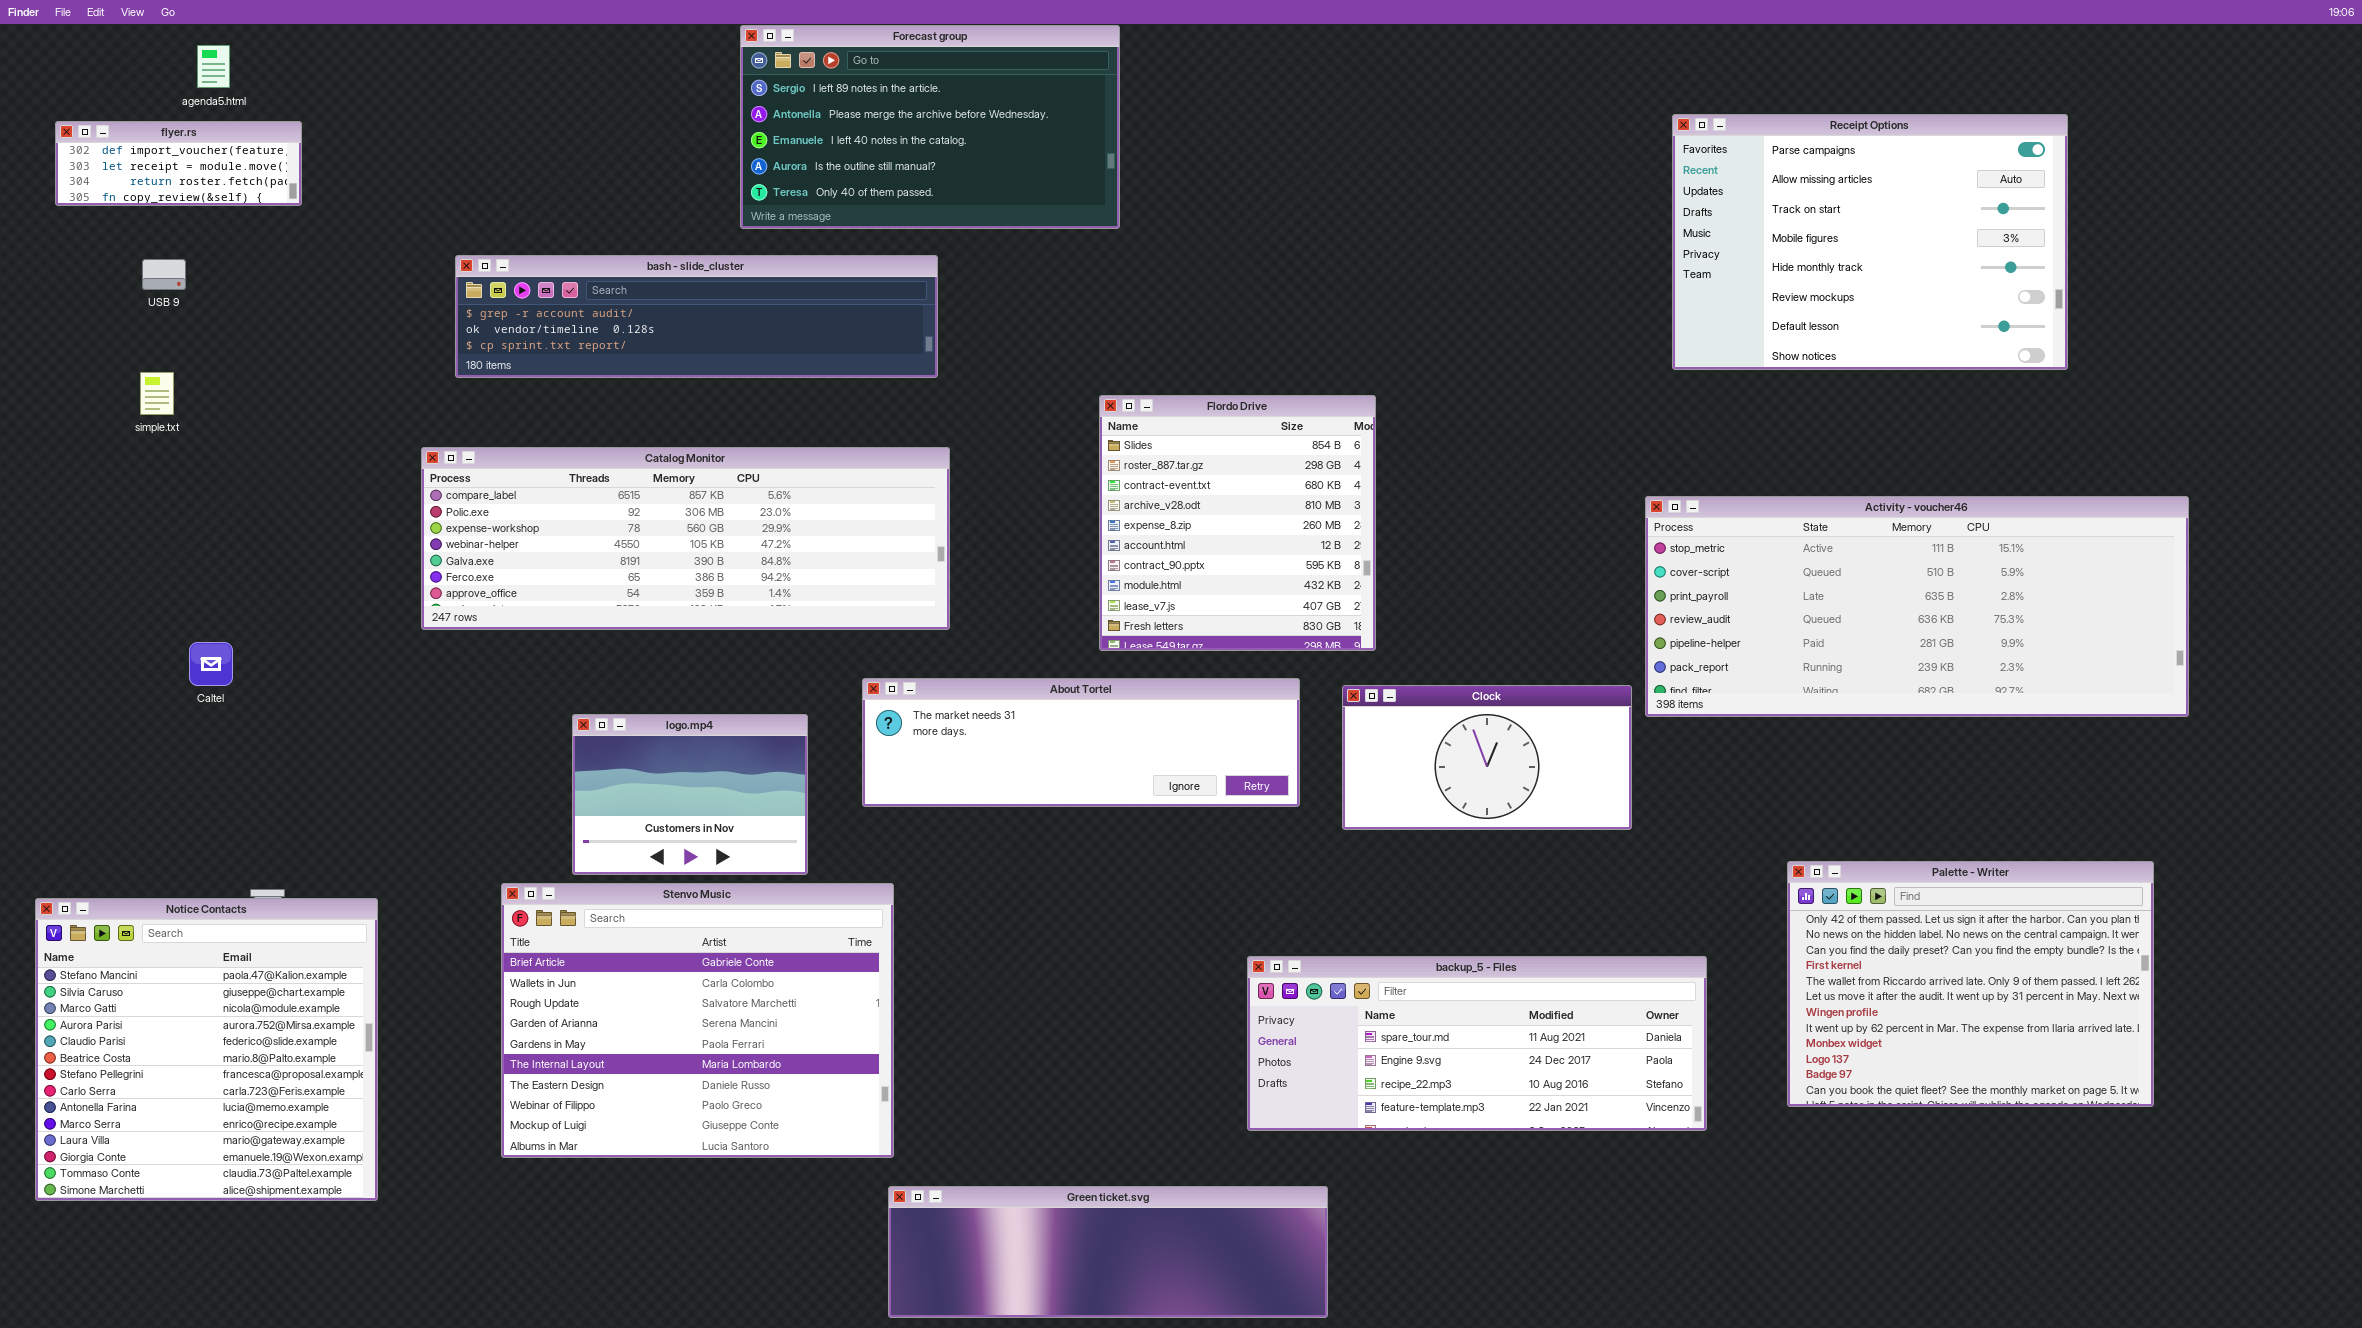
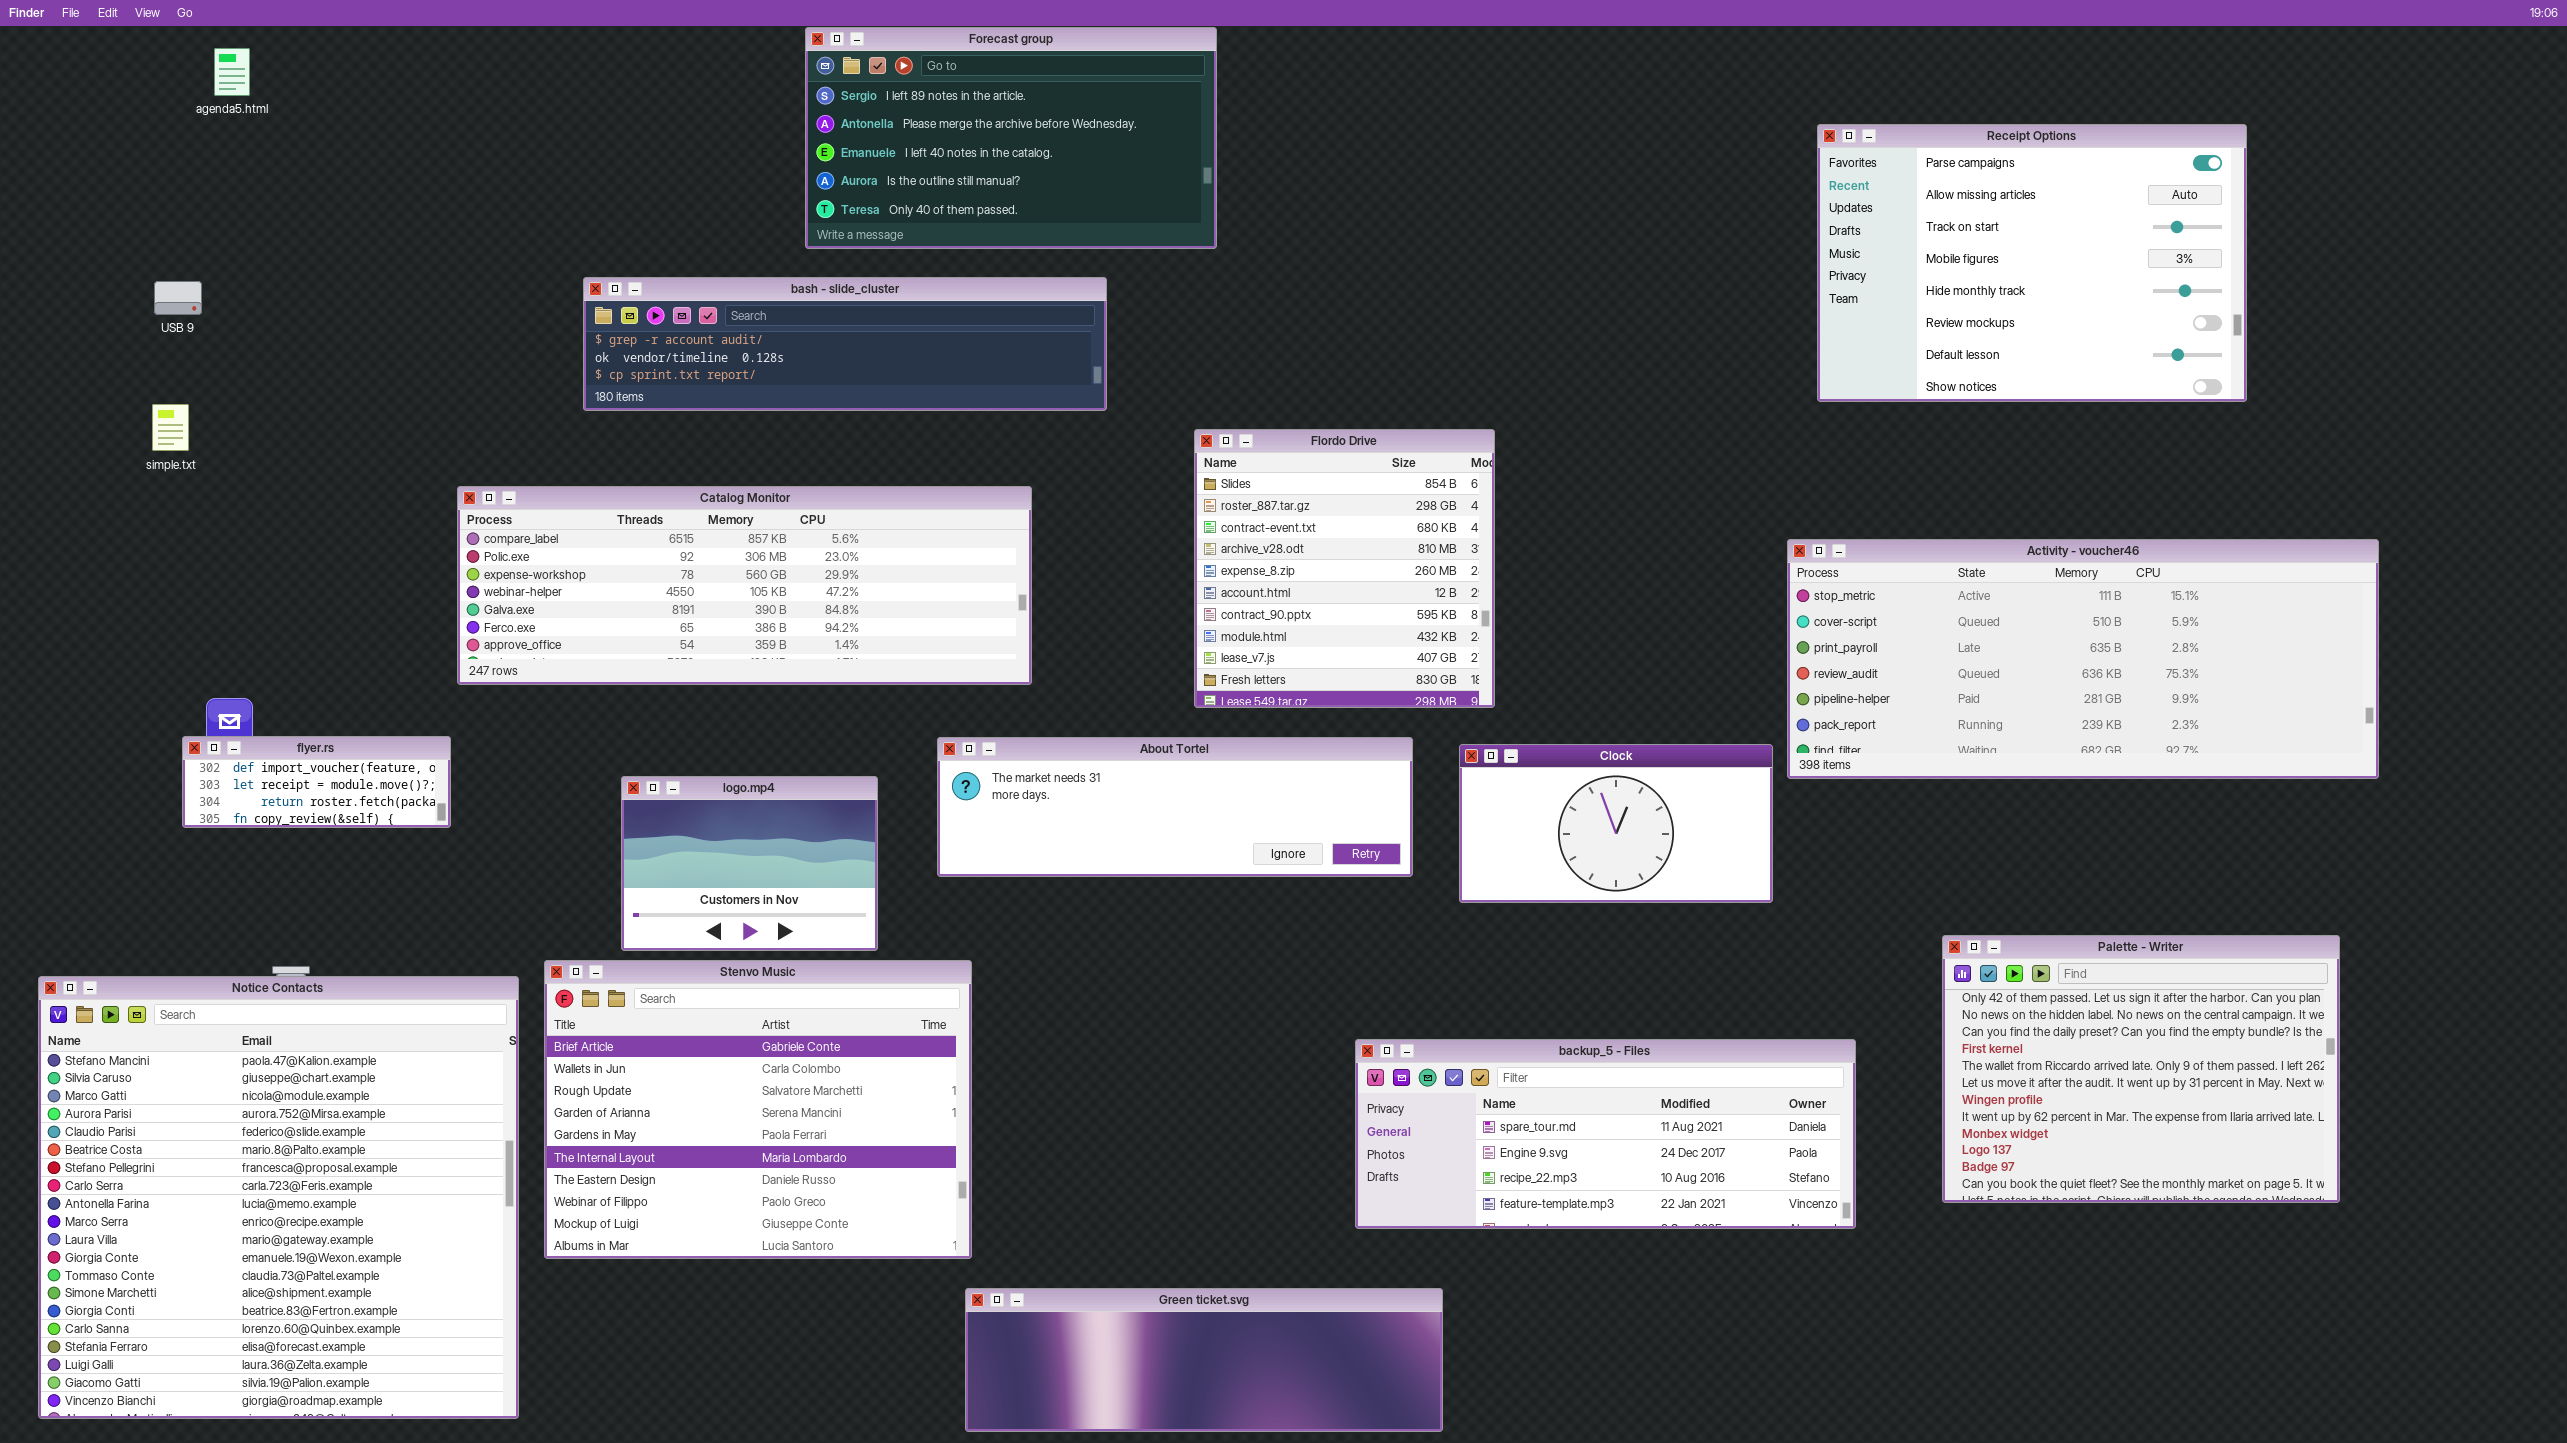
flyer.rs: [55,121,302,206] -> [182,736,451,828], moved
bash - slide_cluster: [455,255,938,378] -> [583,277,1107,411], moved
Notice Contacts: [35,898,378,1201] -> [38,976,519,1419], resized

